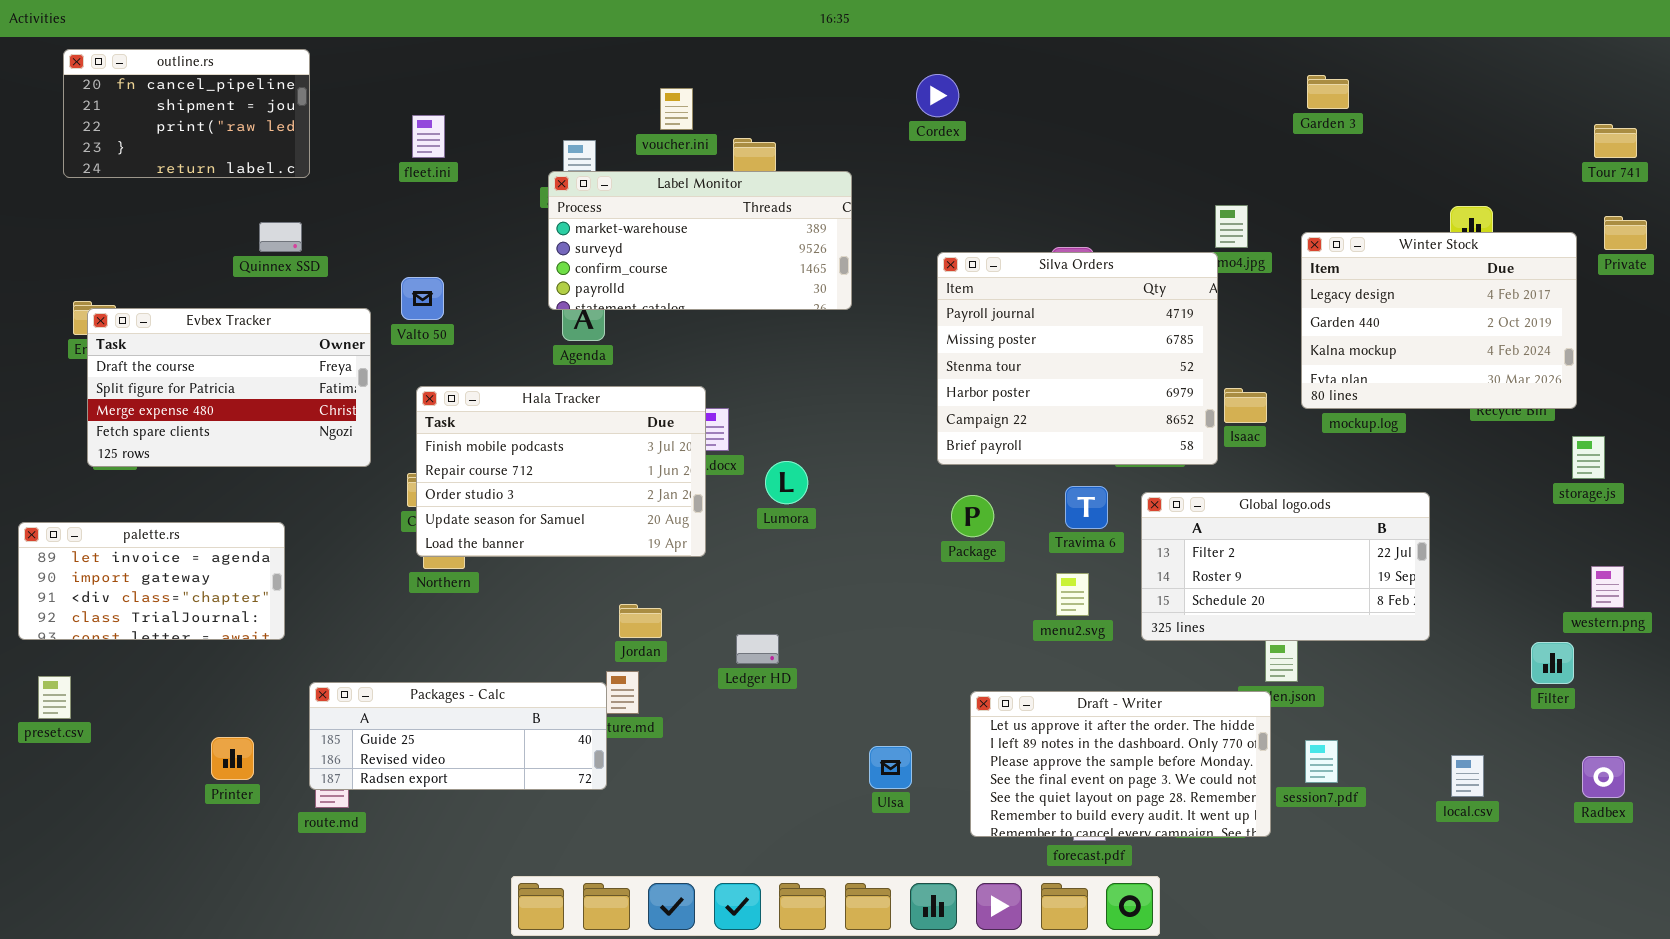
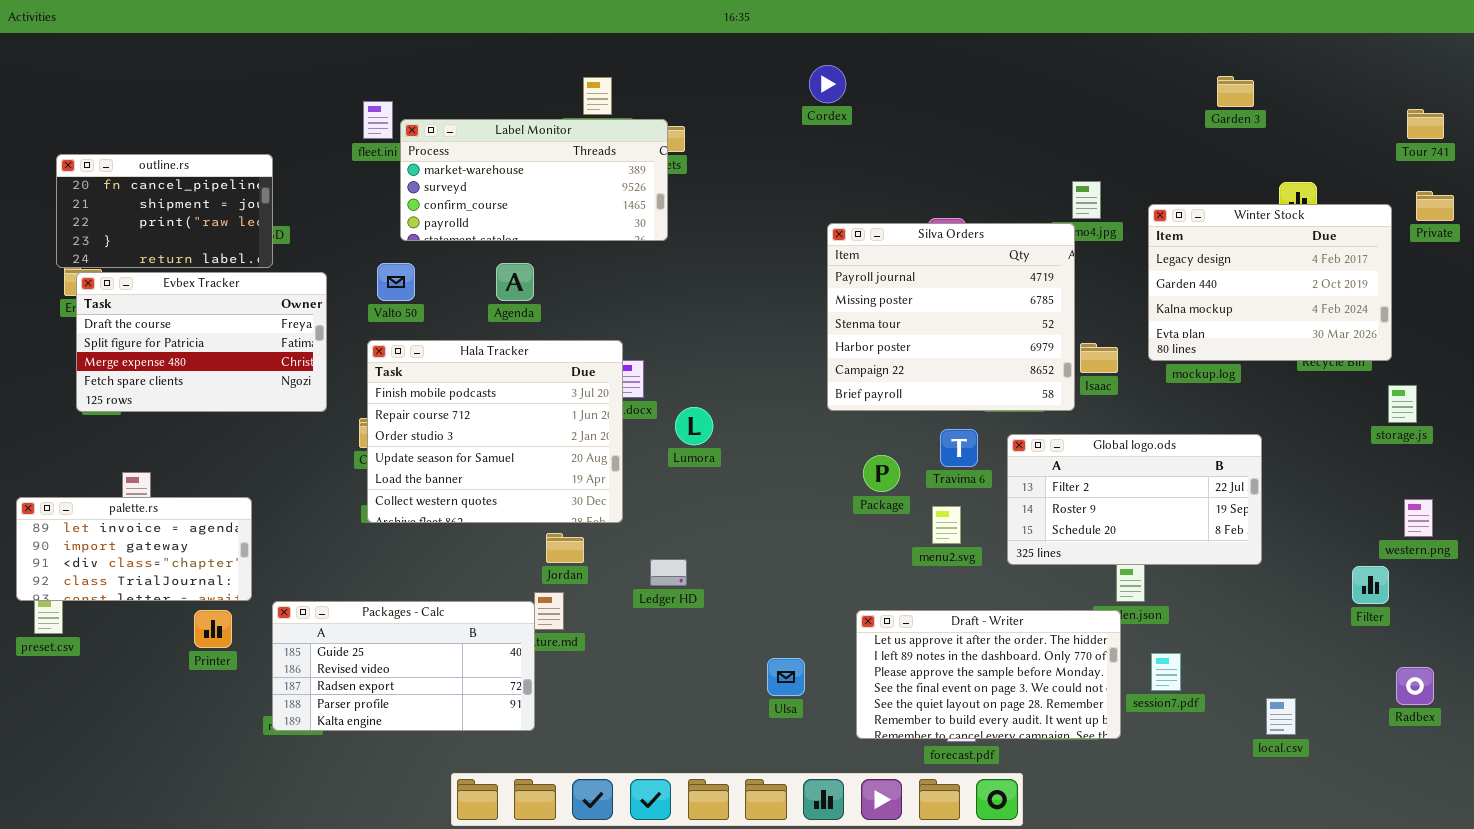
outline.rs: [63,49,310,178] -> [56,154,273,268], moved
Garden 3: [1307,75,1349,109] -> [1217,76,1254,107], moved
Label Monitor: [548,171,852,310] -> [400,119,668,241], moved
Valto 50: [401,277,444,320] -> [377,263,415,301], moved
Hala Tracker: [416,386,706,557] -> [367,340,623,523], resized
Package: [951,495,994,537] -> [863,455,900,492], moved
palette.rs: [18,522,285,640] -> [16,497,252,601], moved
Packages - Calc: [309,682,607,790] -> [272,601,535,731], resized
Printer: [211,737,254,780] -> [194,610,232,648], moved
local.csv: [1451,755,1484,797] -> [1266,698,1296,735], moved

